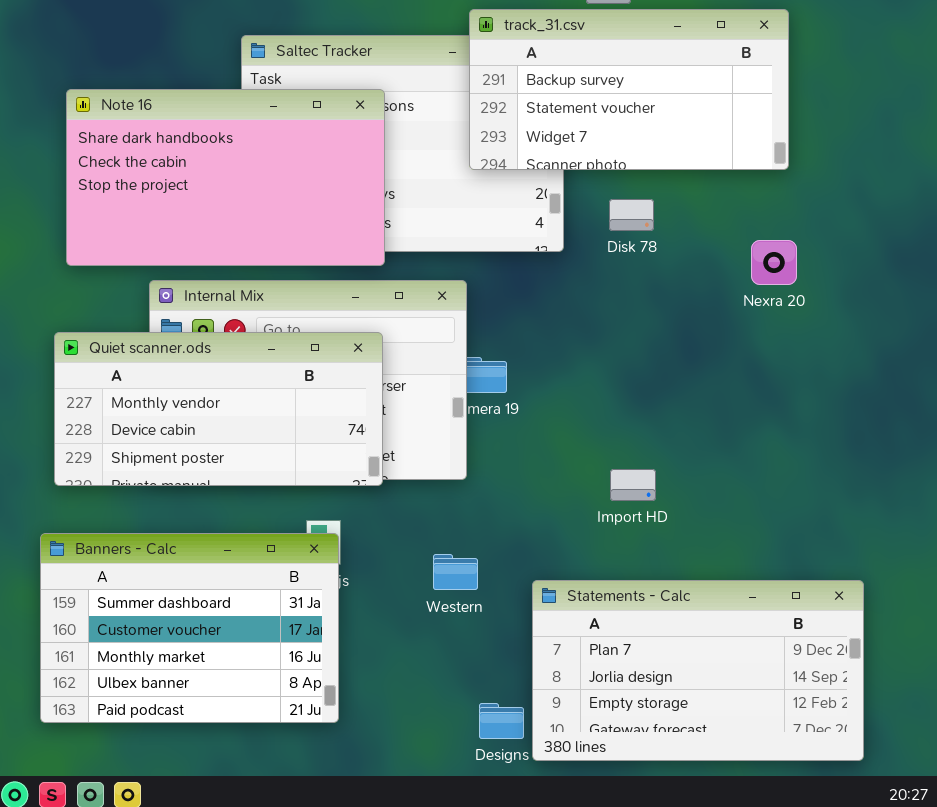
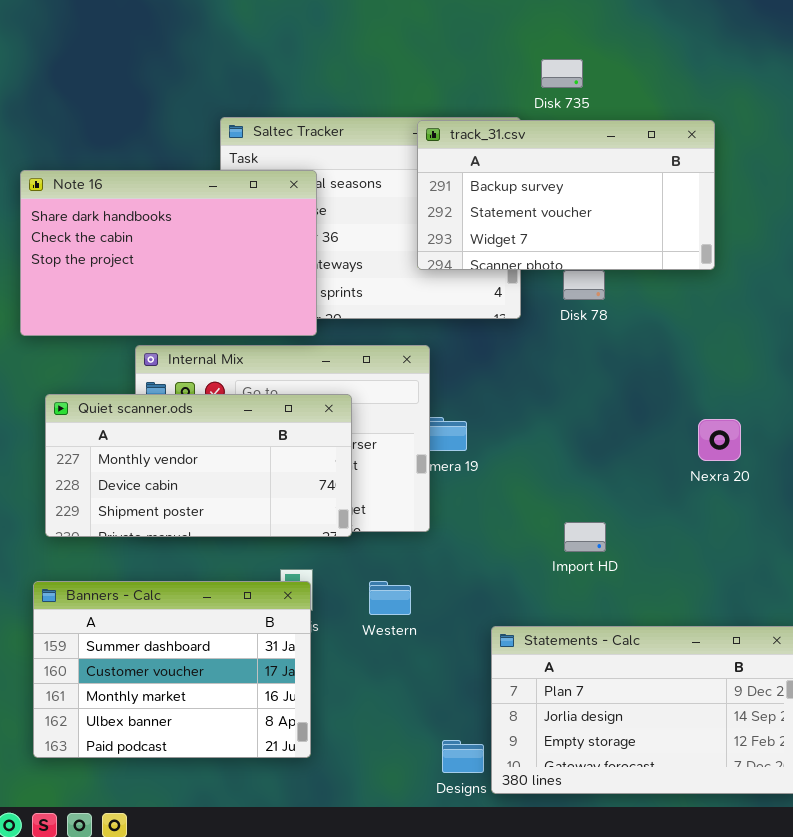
track_31.csv: [469,9,789,170] -> [417,120,715,270], moved
Note 16: [66,89,385,266] -> [20,170,317,336], moved
Nexra 20: [751,240,797,285] -> [698,419,741,461], moved
Western: [433,554,478,590] -> [369,581,411,615], moved

